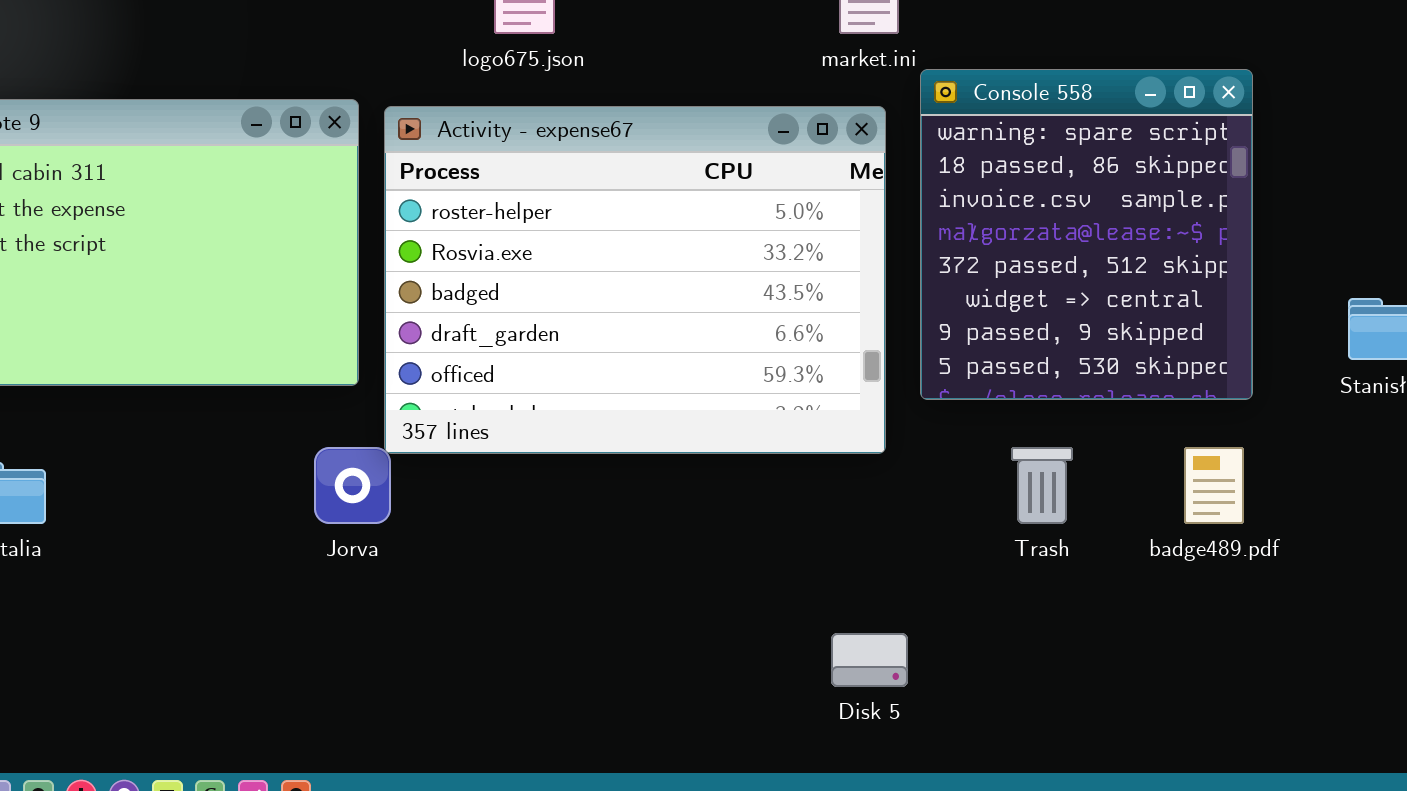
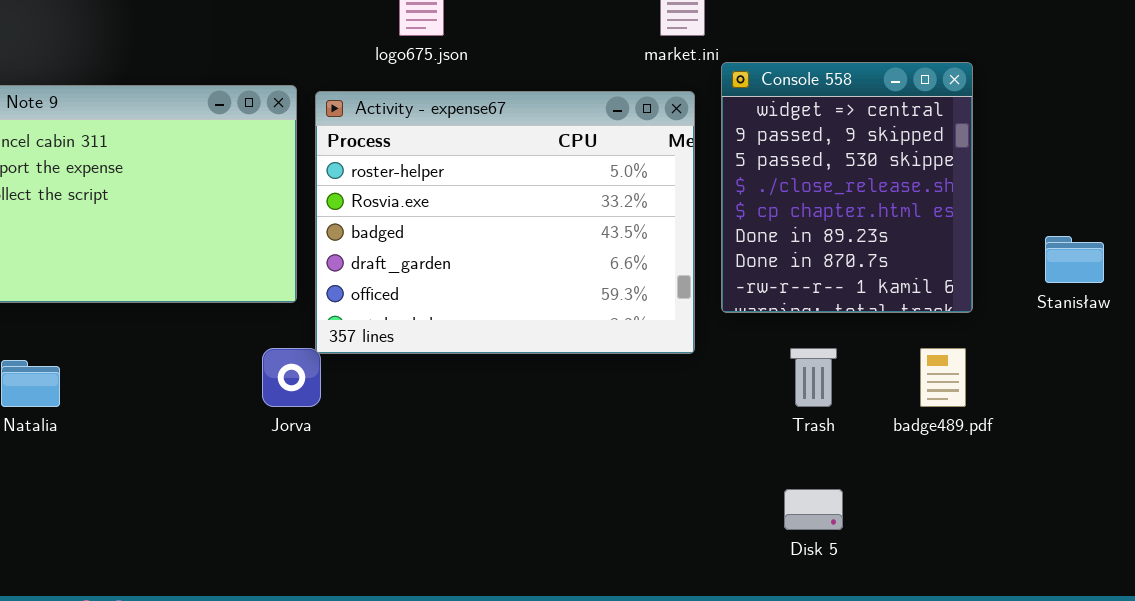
Console 558: [920,69,1253,400] -> [721,62,973,313], scrolled down 5 rows
Disk 5: [831,633,908,687] -> [784,489,843,530], moved

